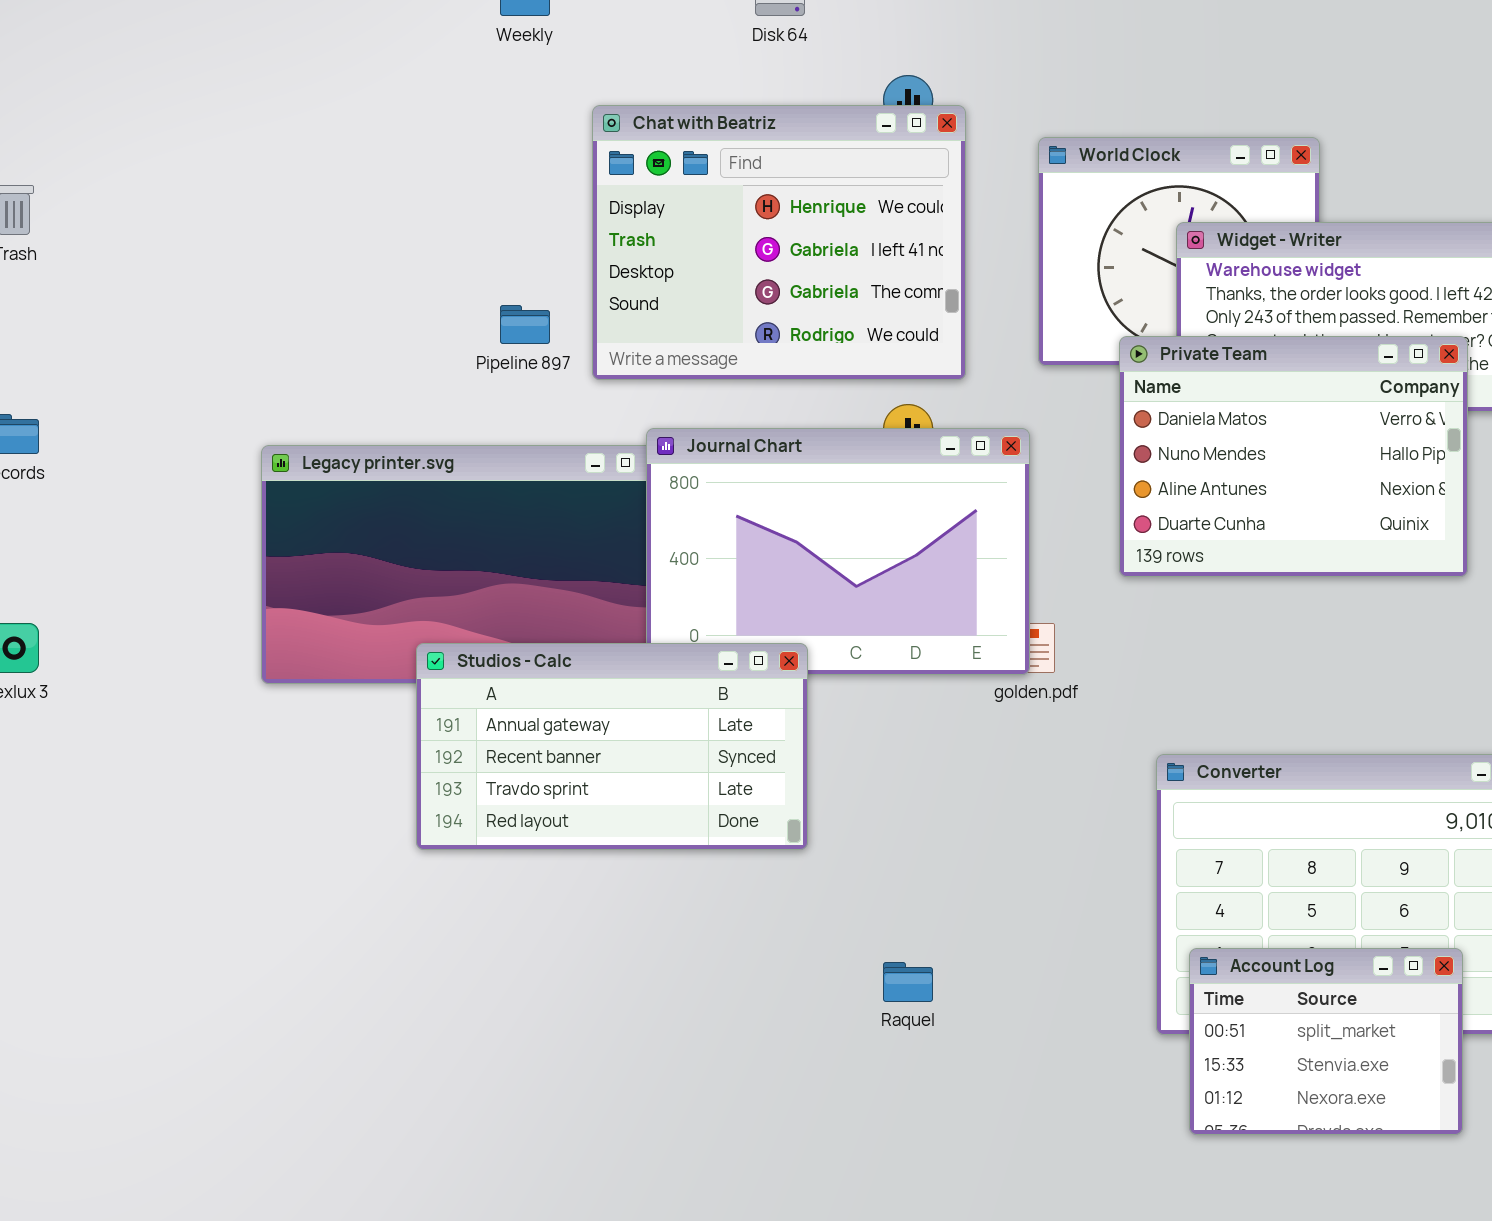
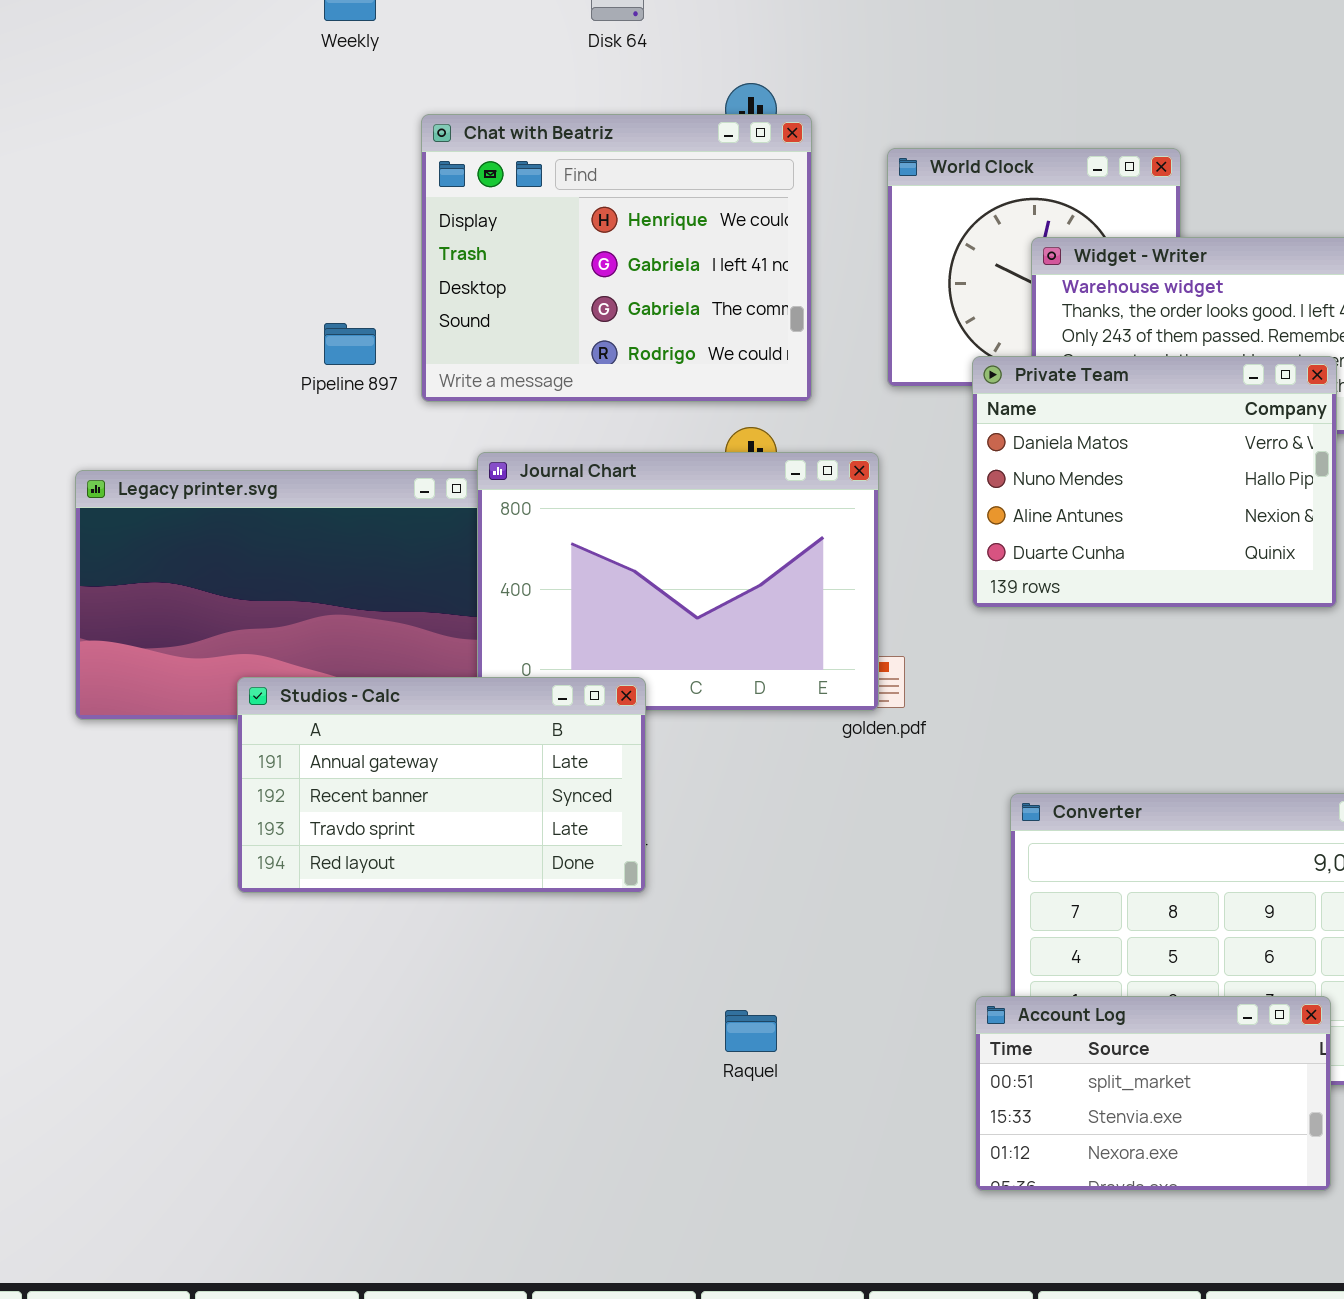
Account Log: [1189,948,1463,1135] -> [975,996,1331,1191], resized

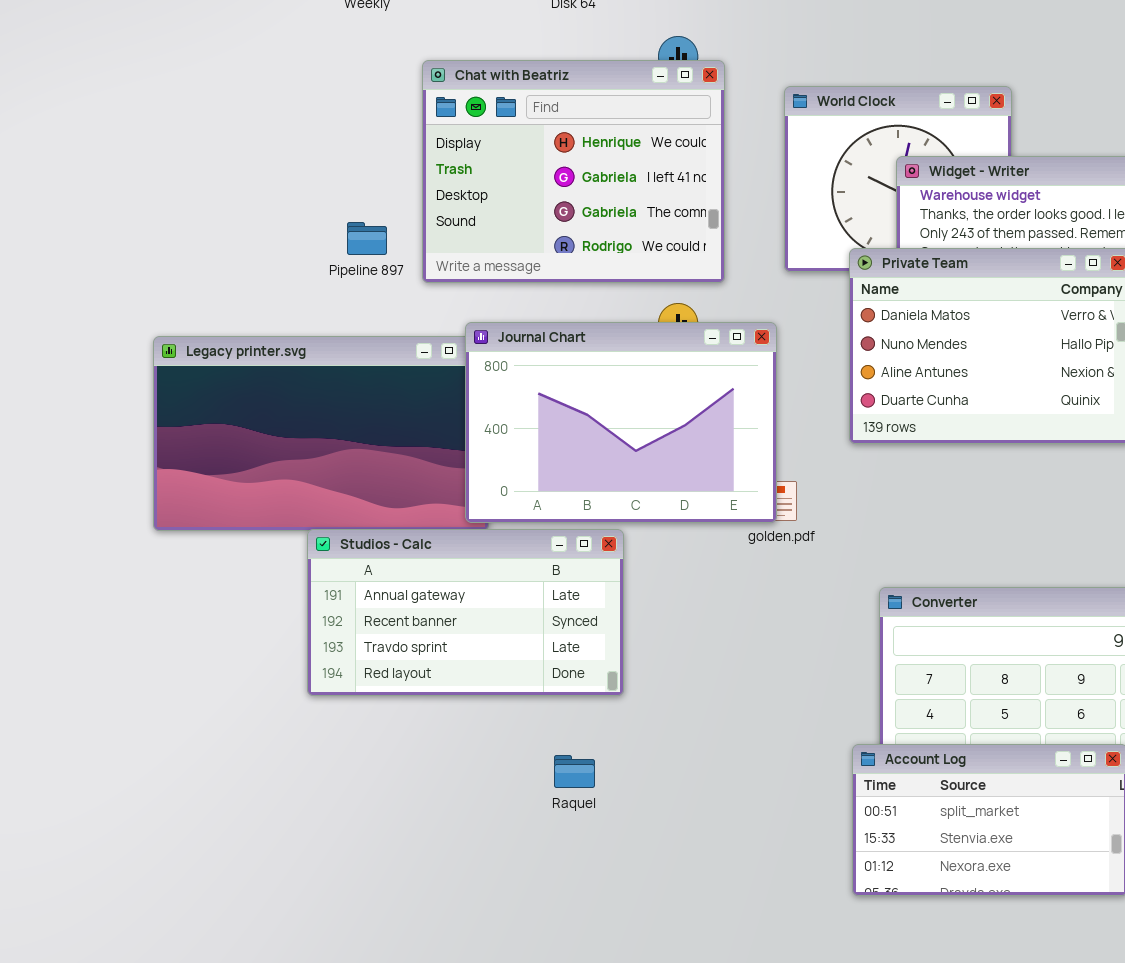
Studios - Calc: [237,677,646,893] -> [307,529,624,696], moved
Raquel: [725,1010,777,1052] -> [554,755,595,788], moved

